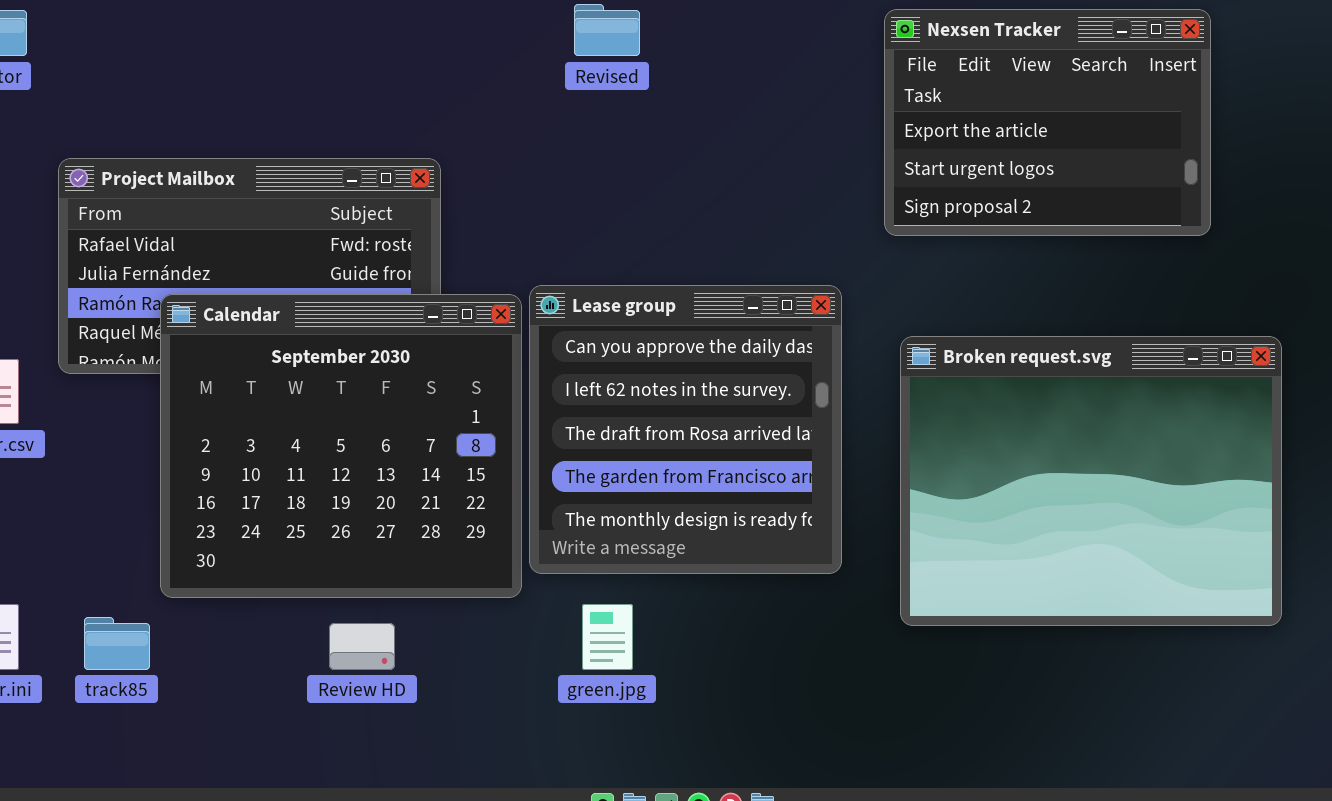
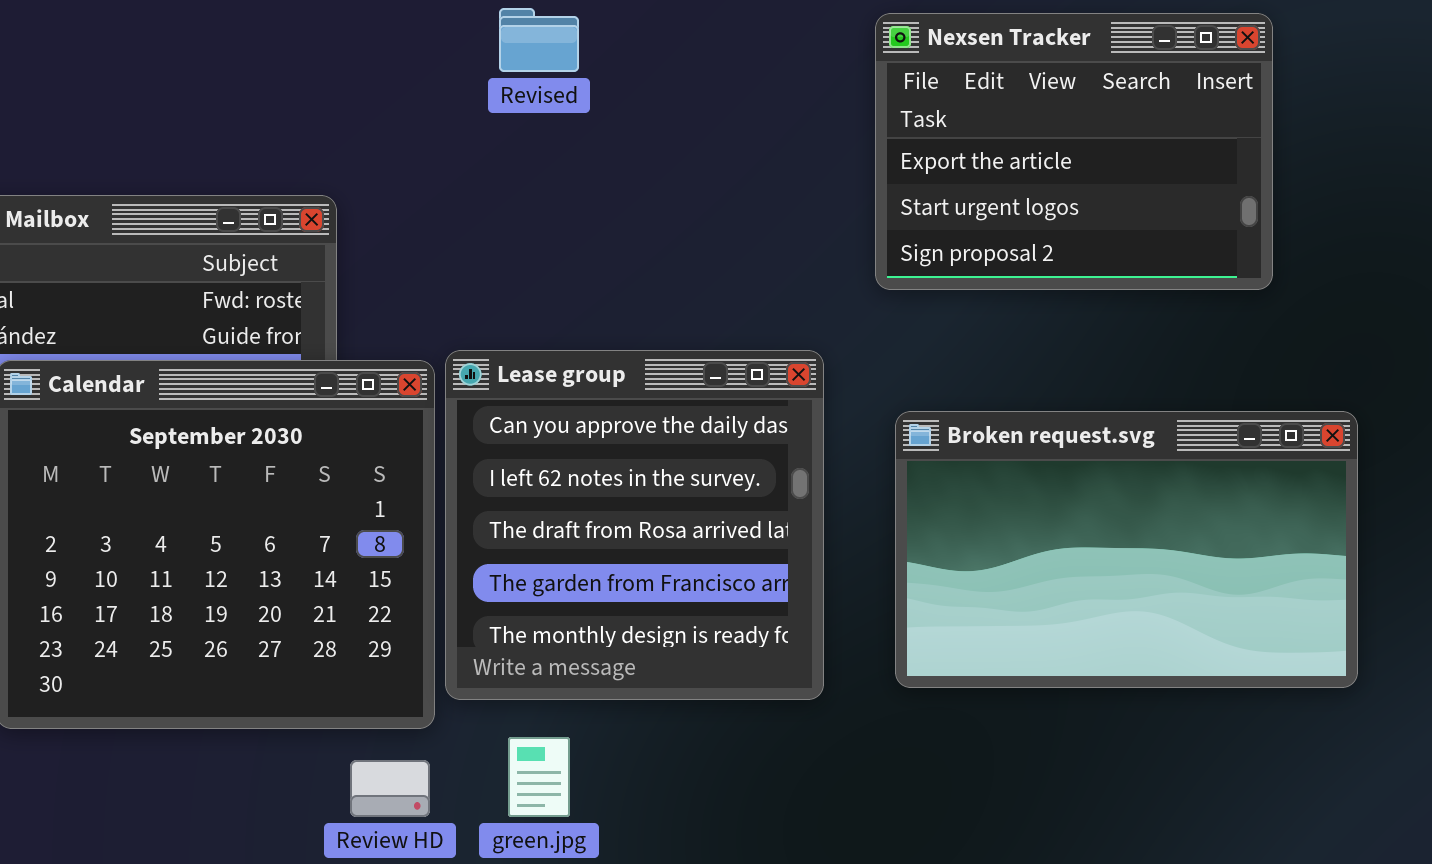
Broken request.svg: [900,336,1282,626] -> [895,411,1358,688], resized
Review HD: [329,623,395,670] -> [350,760,430,817], moved

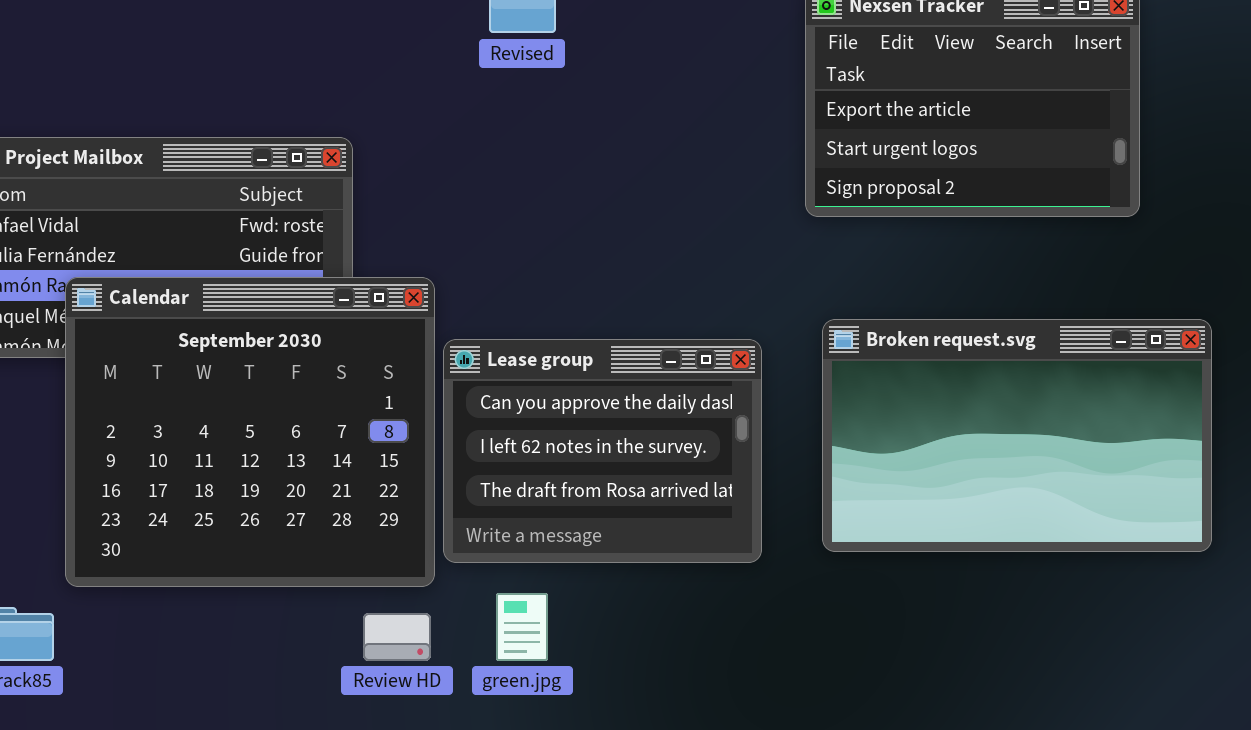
Lease group: [445,350,824,700] -> [443,339,762,563], resized

